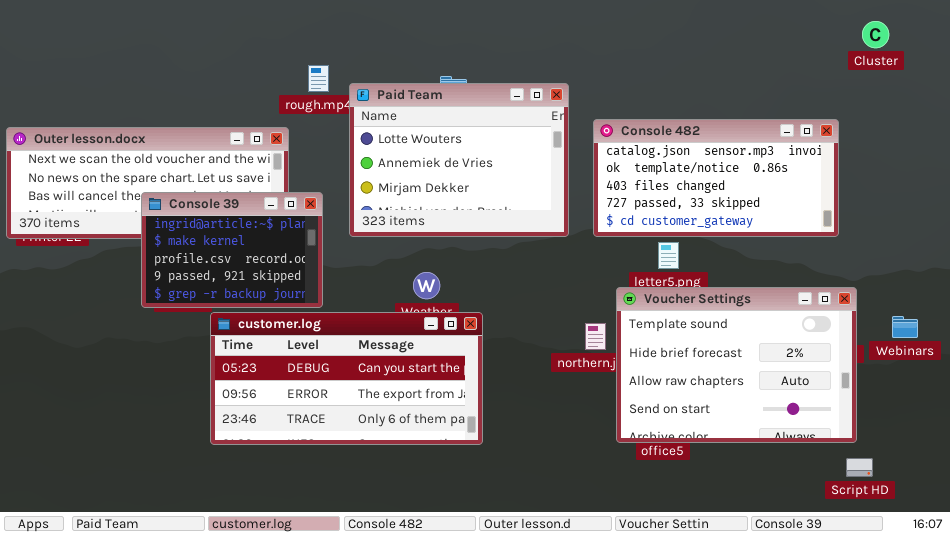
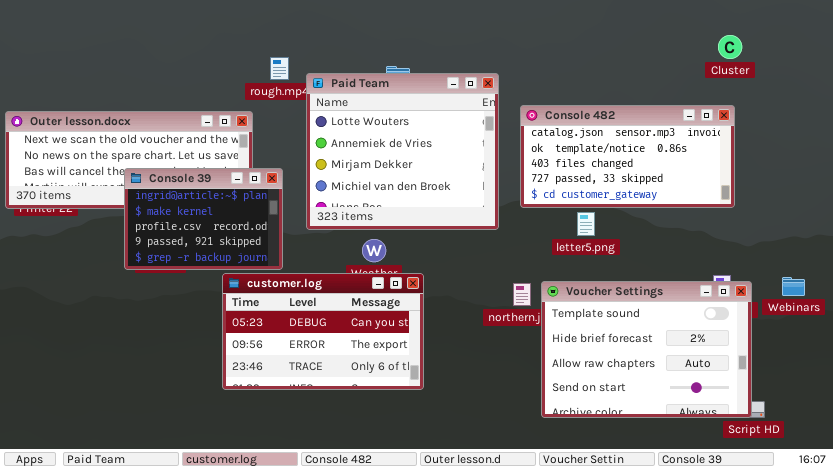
Cluster: [862,21,889,48] -> [718,35,742,59], moved
Paid Team: [349,83,569,237] -> [306,73,499,230], resized
Voucher Settings: [616,287,857,443] -> [541,281,752,418], moved
customer.log: [210,312,483,445] -> [222,273,424,390], resized

